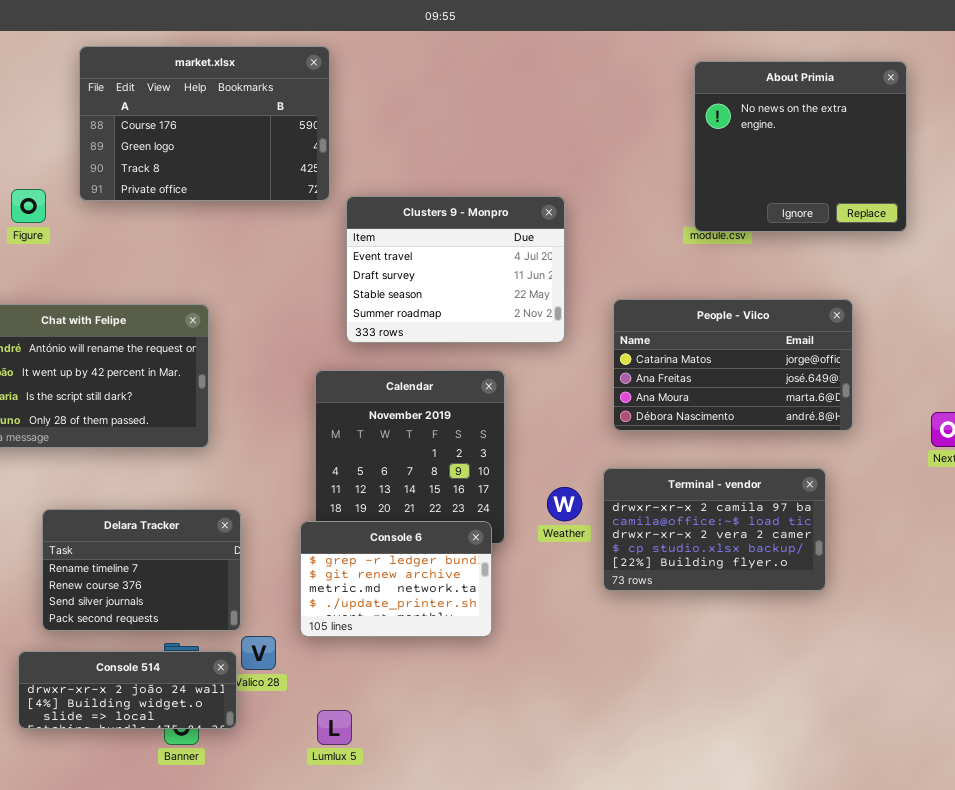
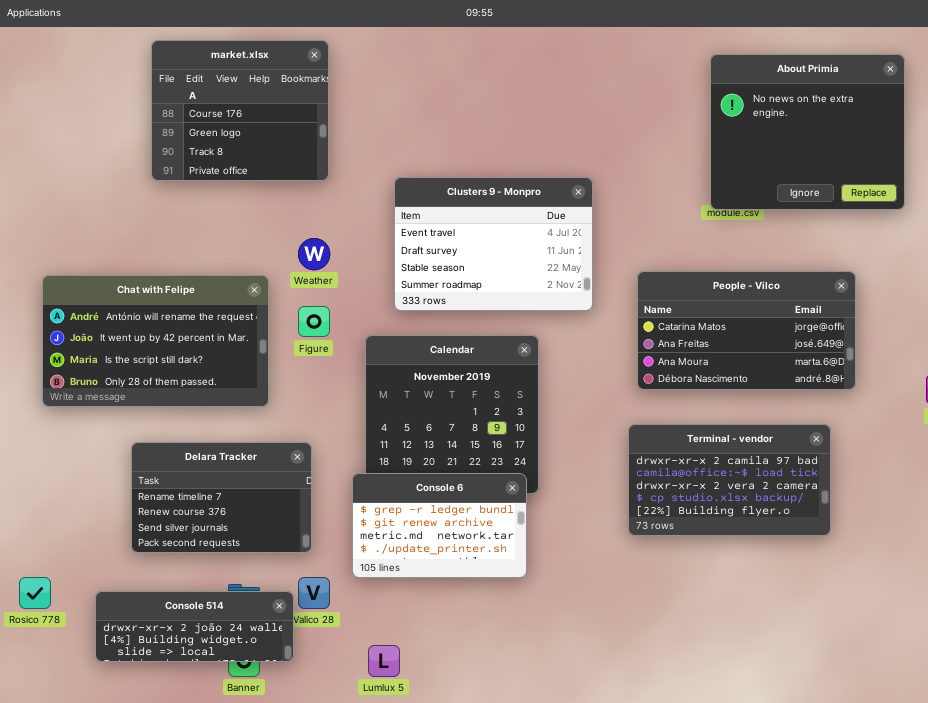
market.xlsx: [79,46,330,201] -> [151,40,329,181], resized
Figure: [11,189,46,223] -> [298,306,330,337], moved
Weather: [547,487,582,521] -> [298,238,330,270], moved
Delara Tracker: [42,509,241,631] -> [131,442,312,553], moved

